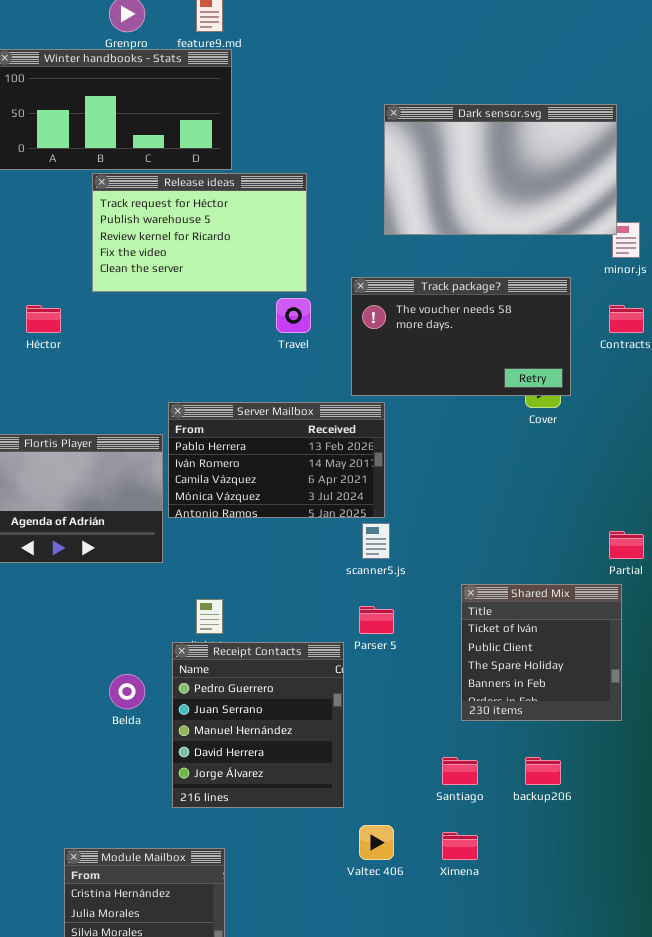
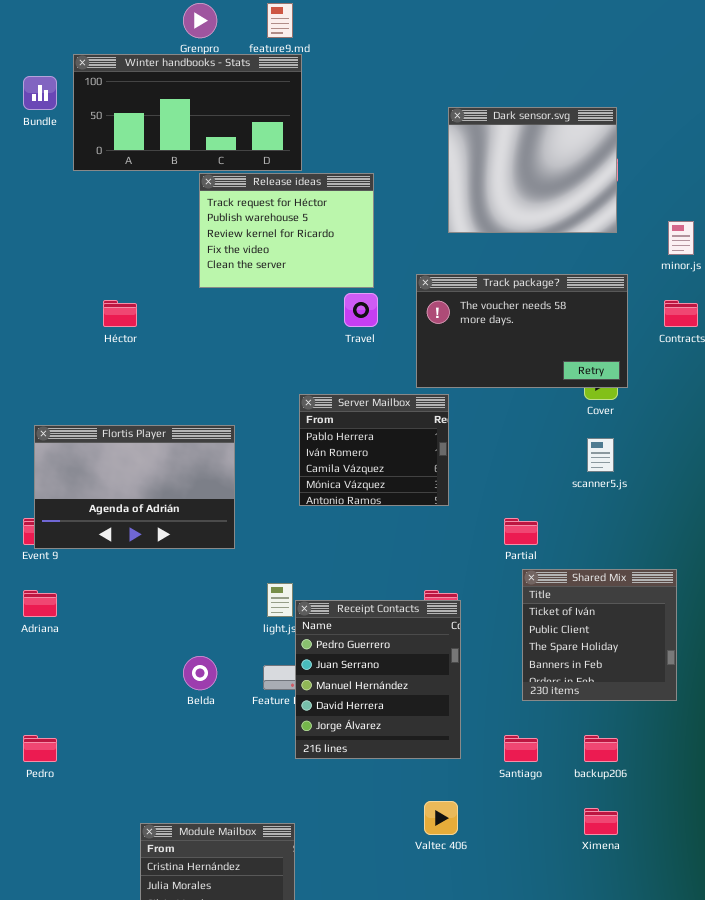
Dark sensor.svg: [384,104,617,235] -> [448,107,617,233], resized
Release ideas: [92,173,307,292] -> [199,173,374,288], resized
Server Mailbox: [168,402,385,518] -> [299,394,449,506], resized
scanner5.js: [362,523,390,559] -> [587,438,614,472], moved
Partial: [609,531,644,559] -> [504,518,538,545], moved
Receipt Contacts: [172,642,344,808] -> [295,600,461,759], moved
Ximena: [442,832,478,860] -> [584,808,618,835], moved

